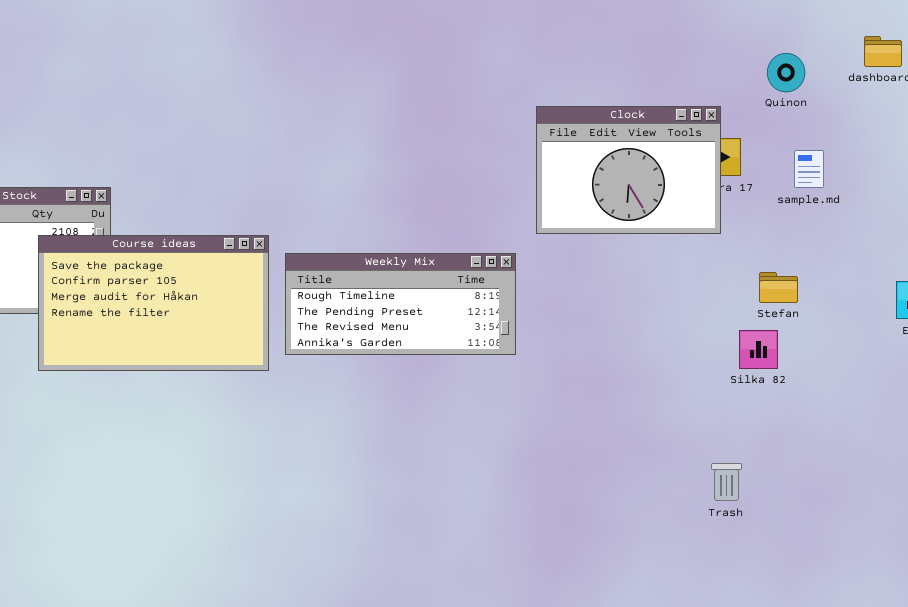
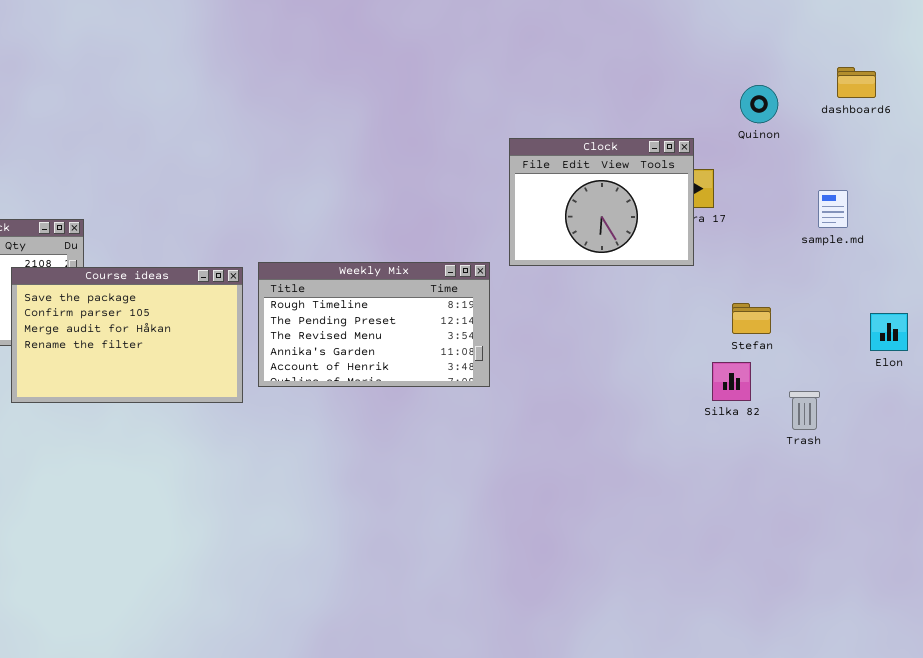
sample.md: [794,150,824,188] -> [818,190,848,228], moved
Weekly Mix: [285,253,516,355] -> [258,262,490,387], resized
Trash: [711,463,742,501] -> [789,391,820,430], moved

